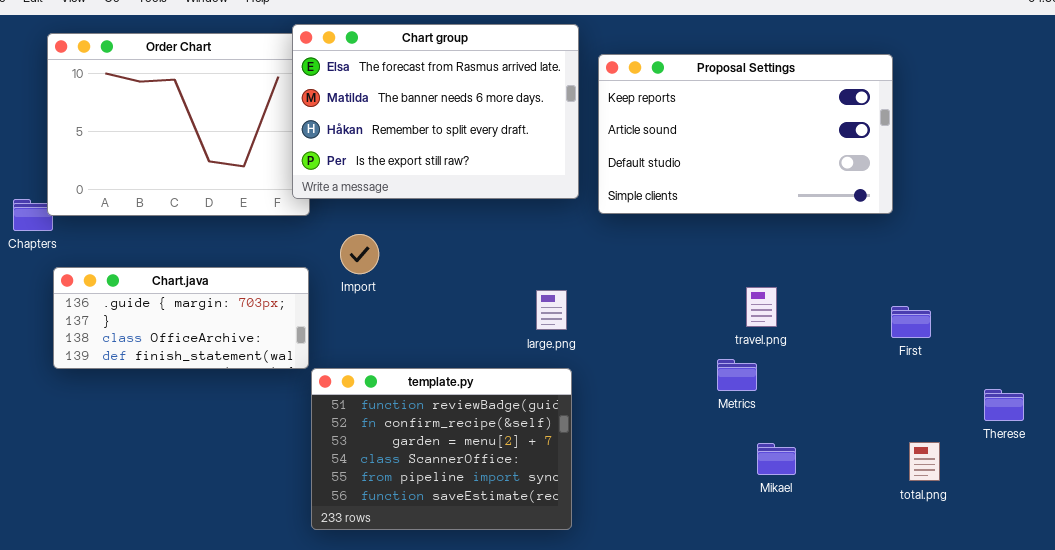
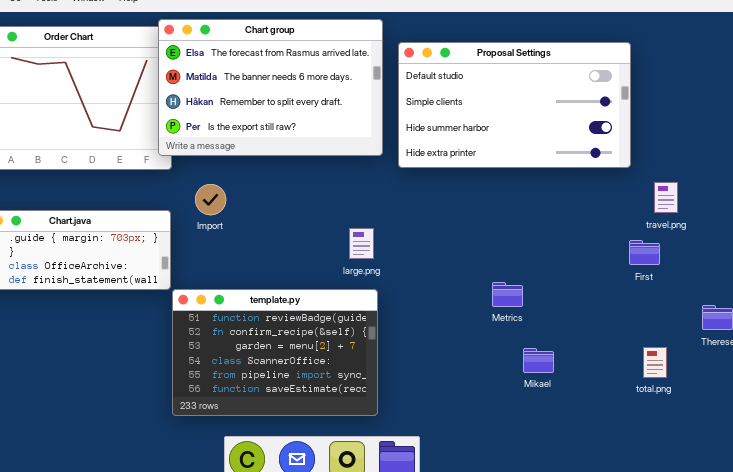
Proposal Settings: [598,54,893,214] -> [398,42,631,168], scrolled down 2 rows
travel.png: [746,287,777,327] -> [654,182,678,213], moved

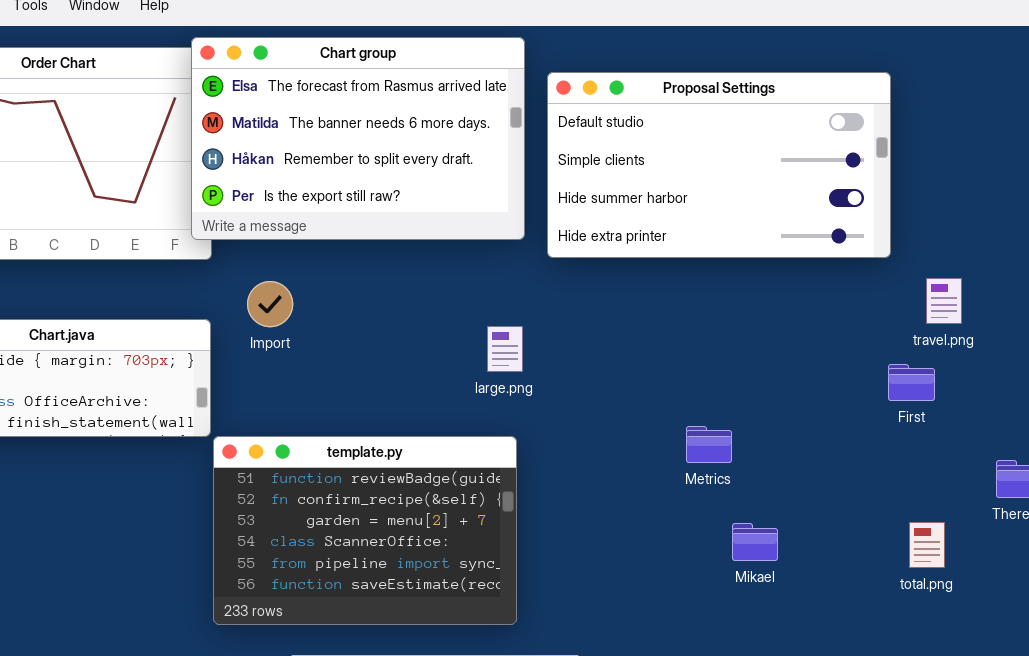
large.png: [349,228,374,259] -> [487,326,523,372], moved

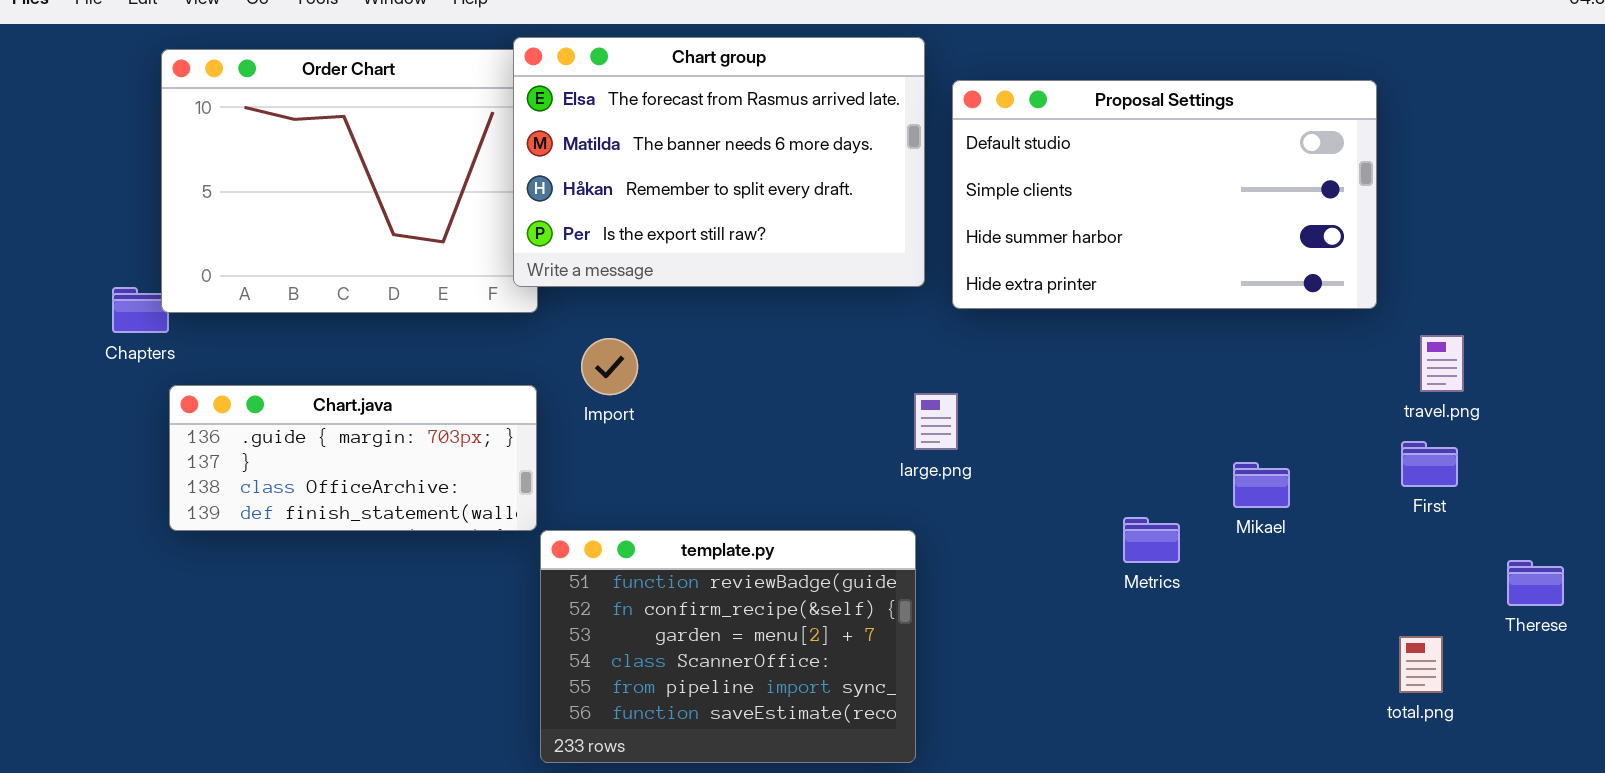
large.png: [487,326,523,372] -> [914,393,958,450], moved
First: [888,364,935,401] -> [1401,441,1458,487], moved
Mikael: [732,523,778,561] -> [1233,462,1290,508], moved

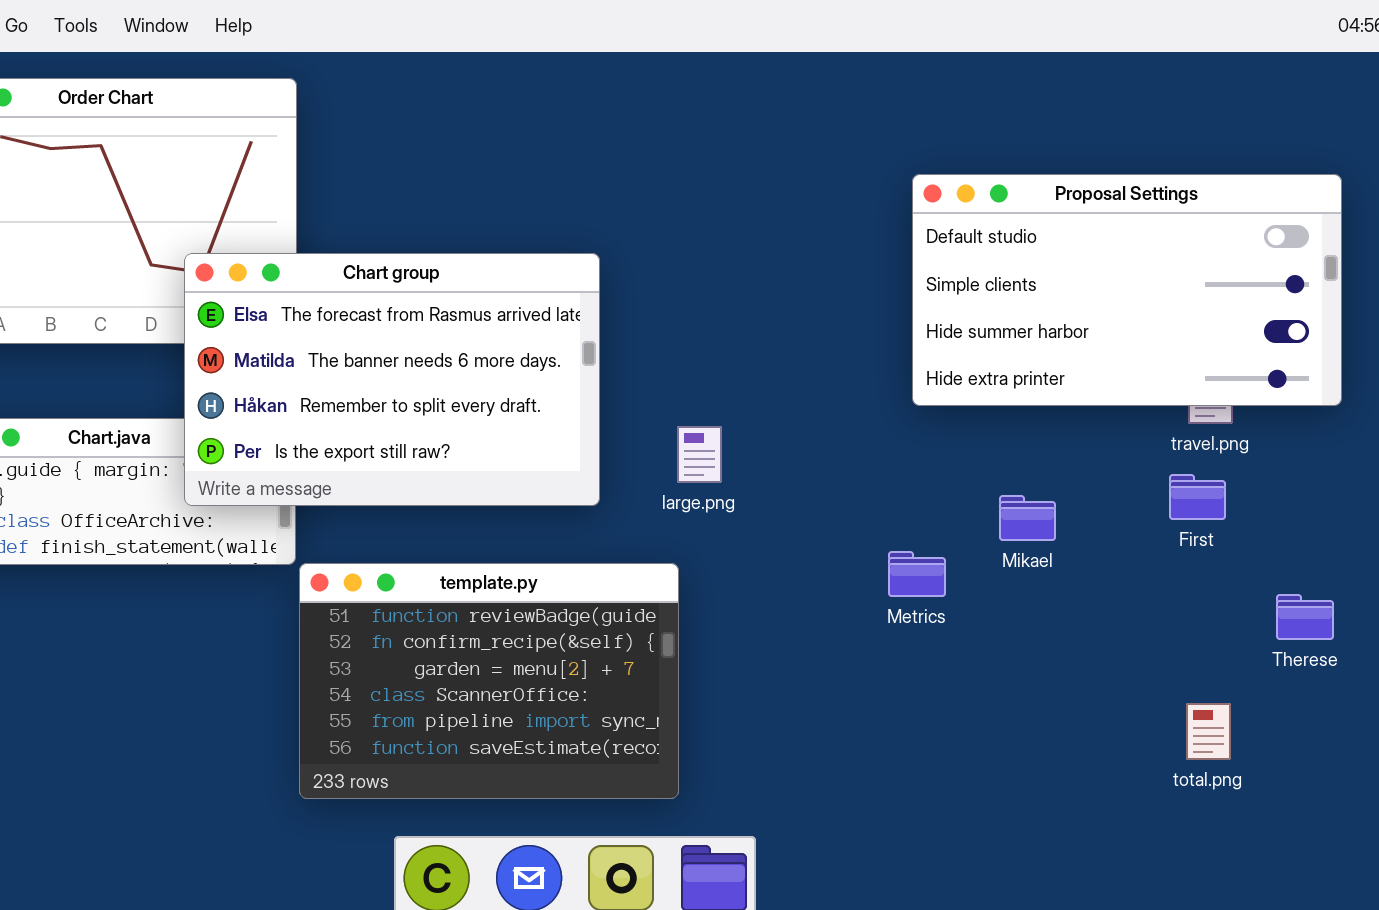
Chart group: [513,37,925,287] -> [184,253,600,506], moved
Proposal Settings: [952,80,1377,309] -> [912,174,1342,406], moved
total.png: [1399,636,1443,693] -> [1186,703,1231,760], moved

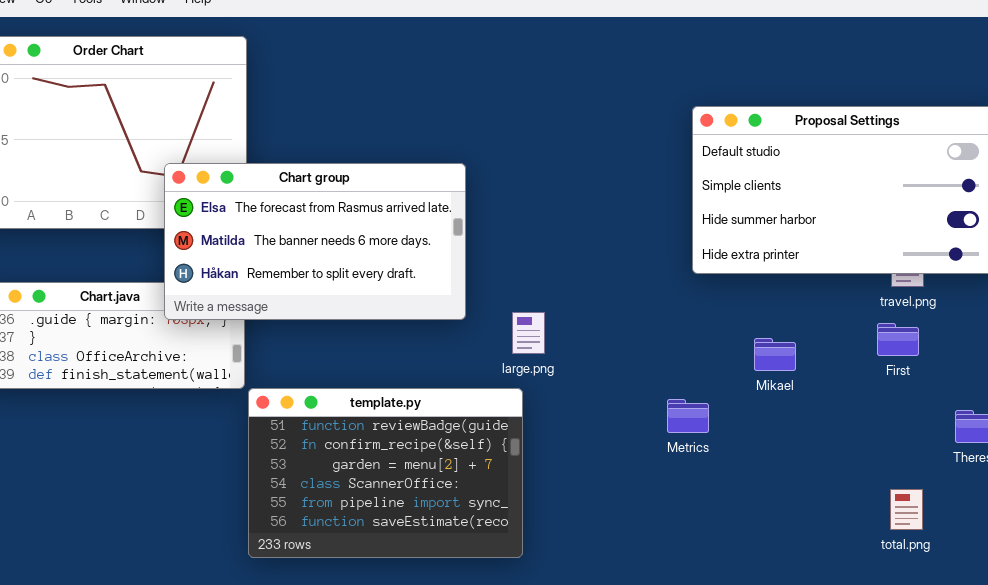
Chart group: [184,253,600,506] -> [164,163,466,320], resized
large.png: [677,426,722,483] -> [512,312,545,354], moved
Metrics: [888,551,946,597] -> [667,399,709,433], moved

